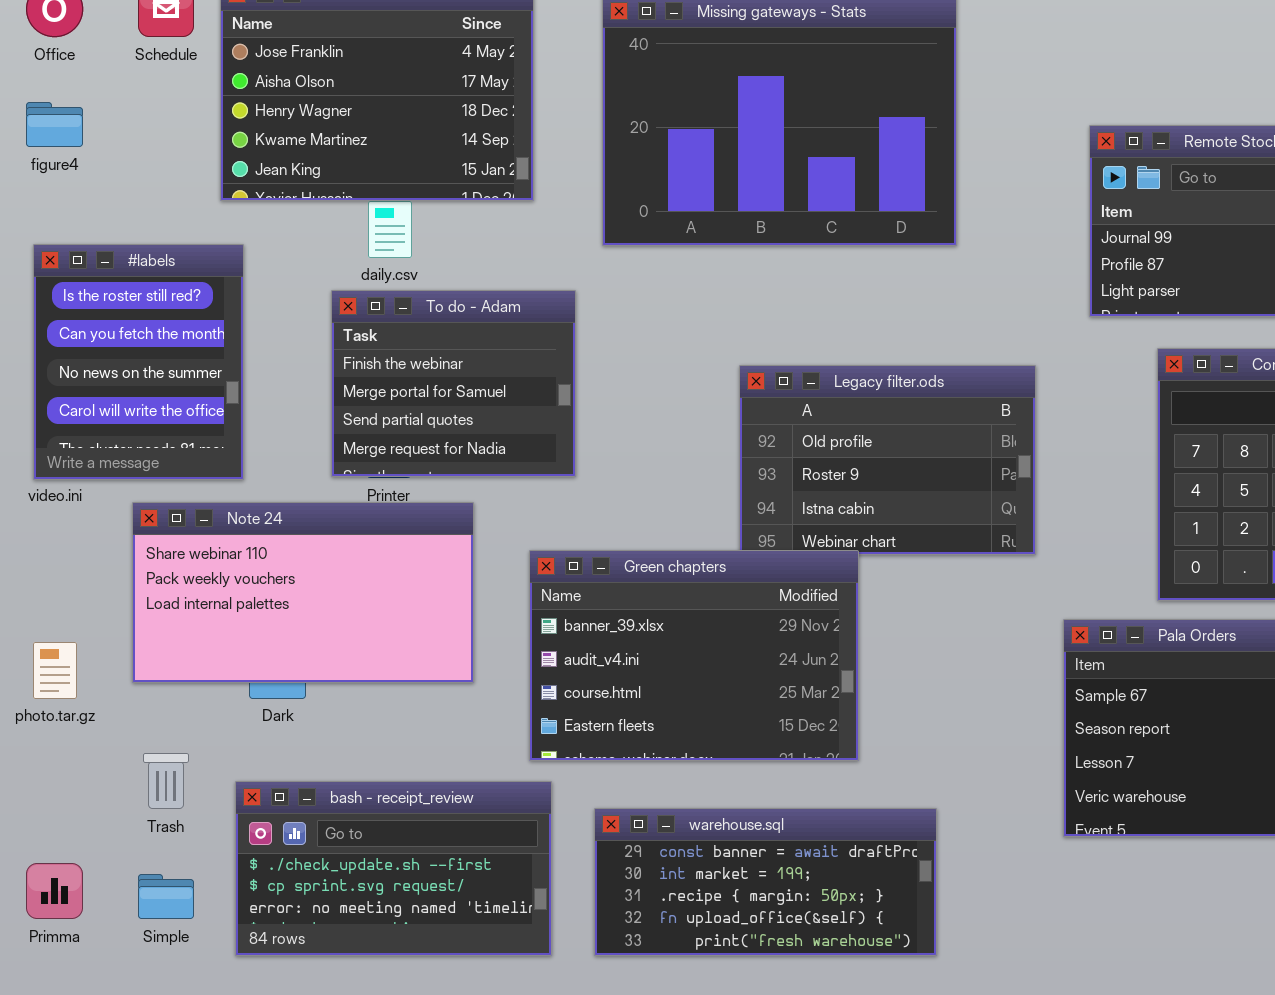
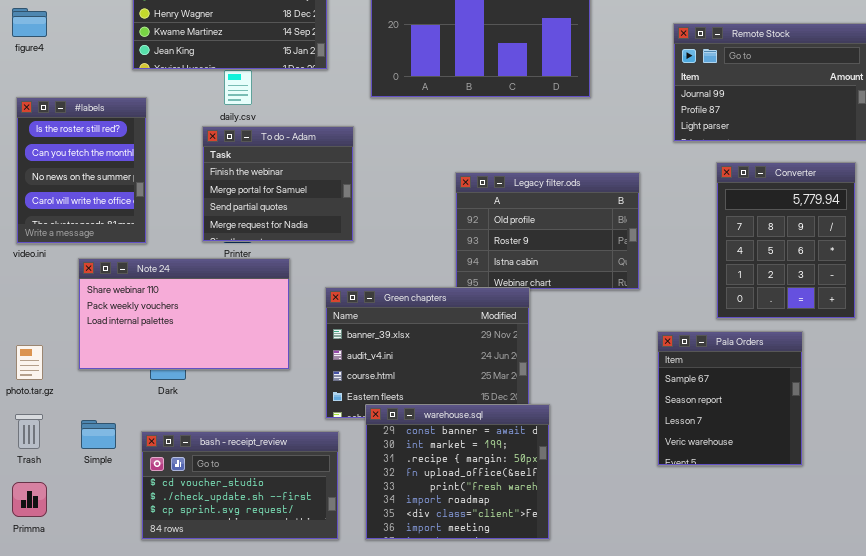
Trash: [143,753,189,809] -> [15,414,43,449], moved
bash - receipt_review: [235,781,552,956] -> [141,431,339,540], scrolled up 1 row
warehouse.sql: [594,808,937,956] -> [365,404,550,540], resized
Simple: [138,874,194,919] -> [81,420,116,449], moved

